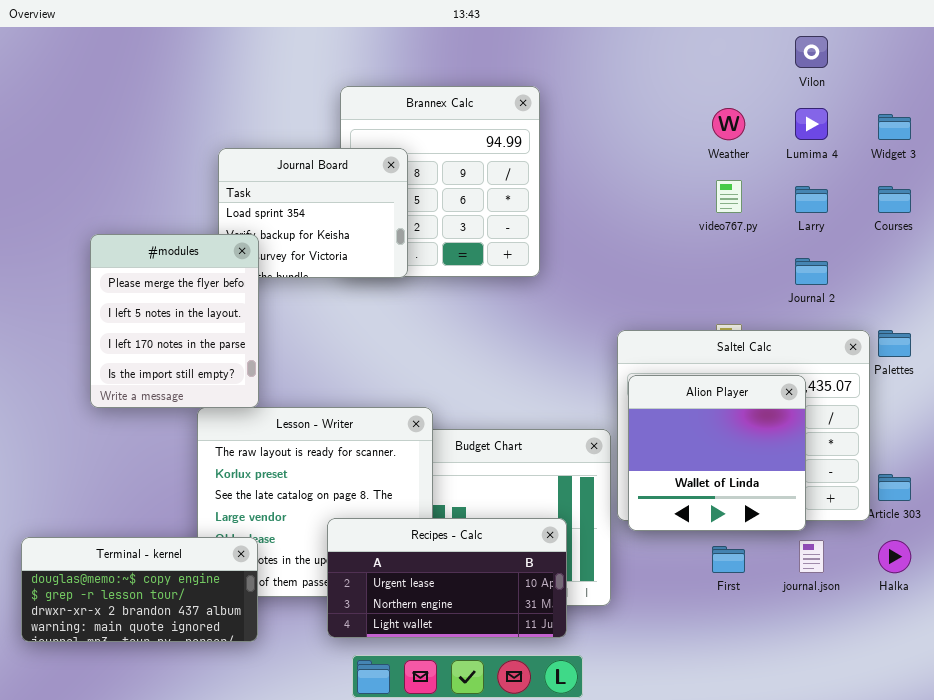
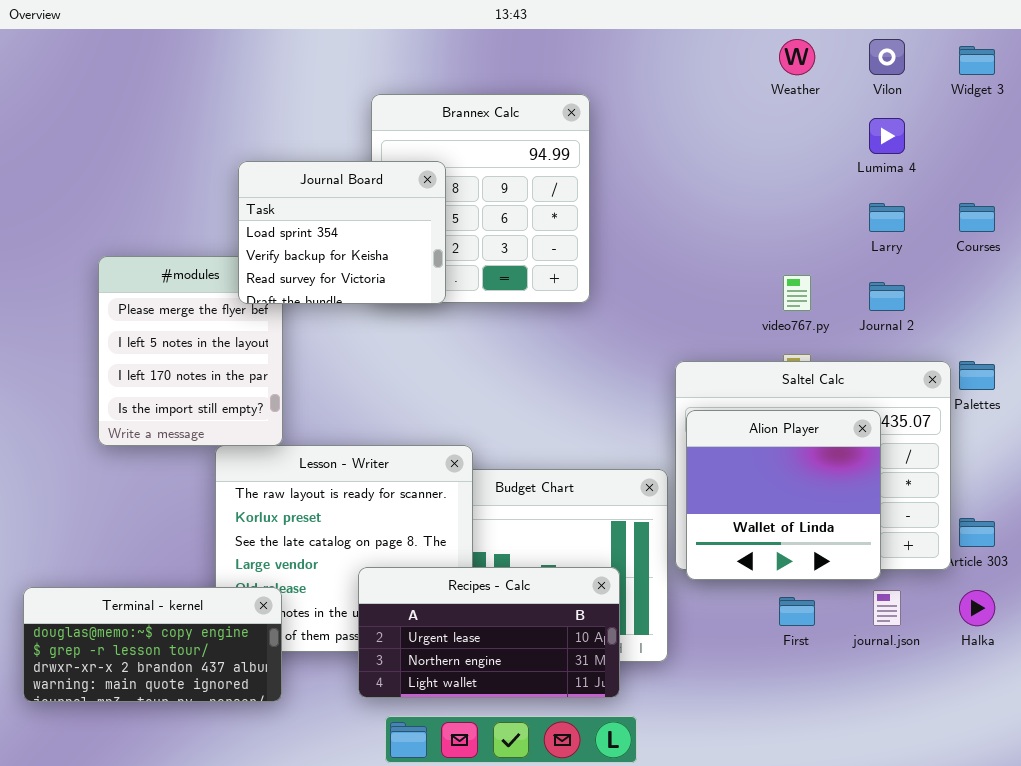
Weather: [712,108,745,140] -> [779,39,815,75], moved
Widget 3: [878,114,911,140] -> [959,46,995,75], moved
Journal Board: [218,148,408,278] -> [238,161,446,304], raised
video767.py: [716,180,742,213] -> [783,275,811,311], moved

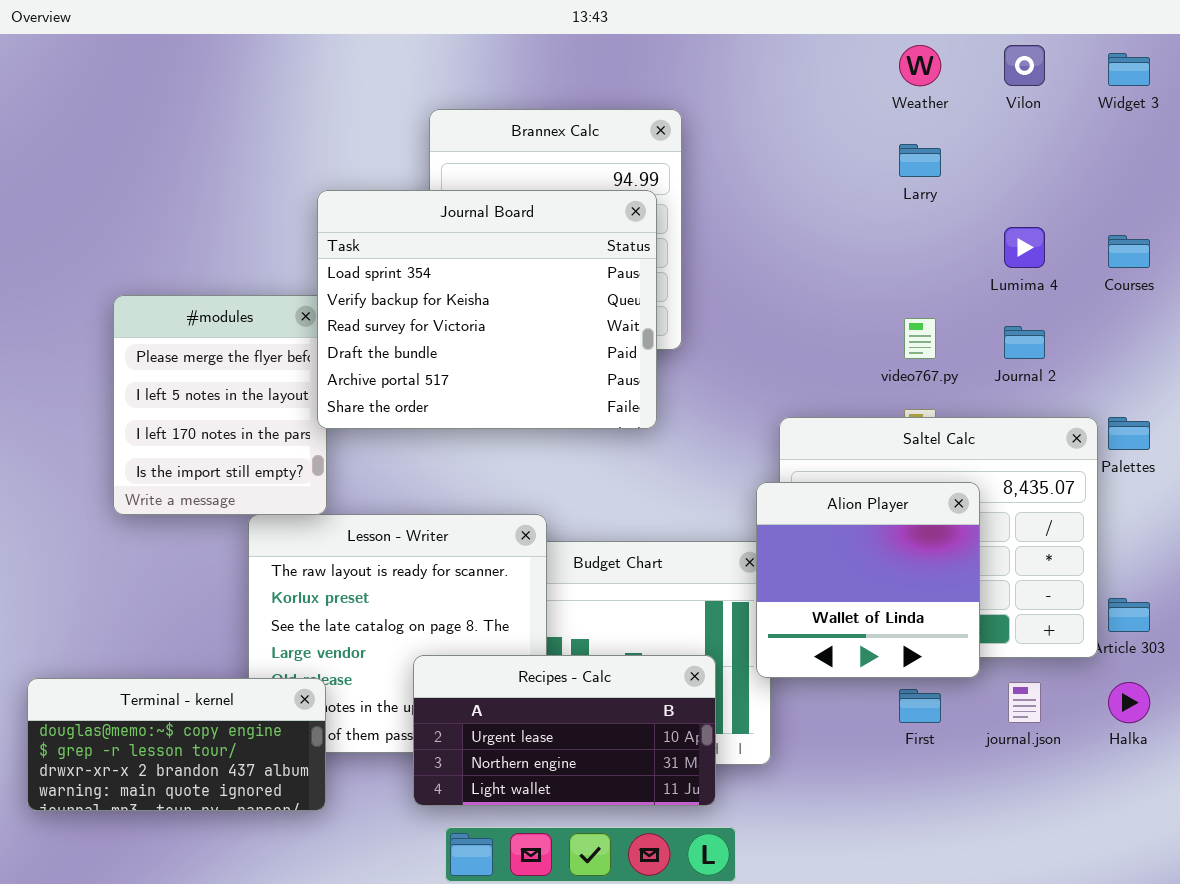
Lumima 4: [869,118,905,154] -> [1004,227,1045,268], moved
Journal Board: [238,161,446,304] -> [317,190,657,429], moved, resized
Larry: [869,203,905,232] -> [899,144,941,177], moved
Alion Player: [686,410,881,580] -> [756,482,980,678], moved

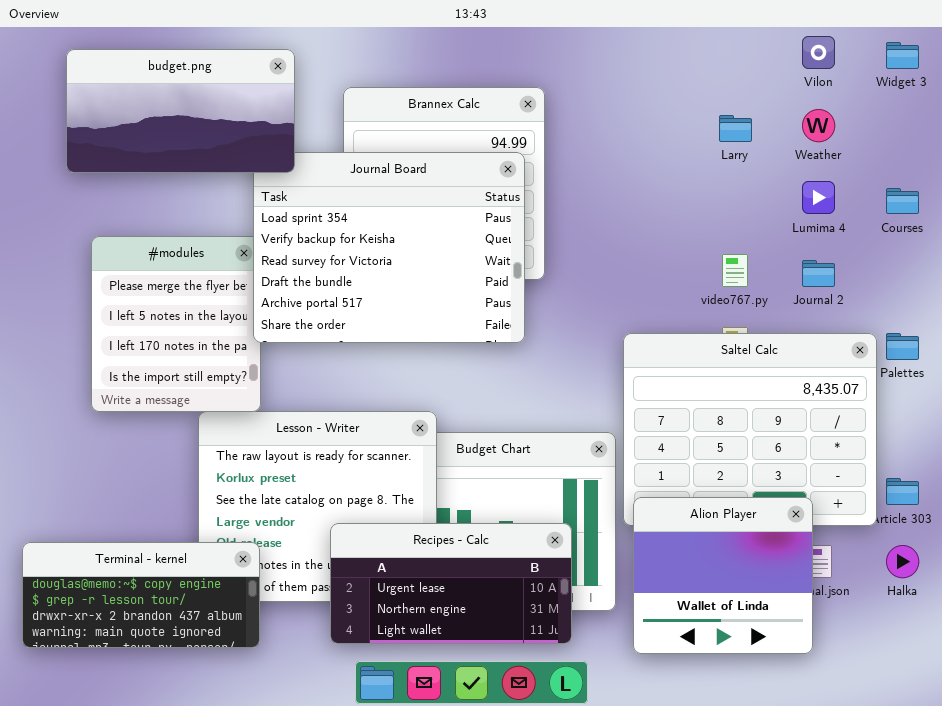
Weather: [899,45,941,86] -> [802,109,835,142], moved
budget.png: none -> [66,49,295,173], opened
Alion Player: [756,482,980,678] -> [633,497,813,654], moved

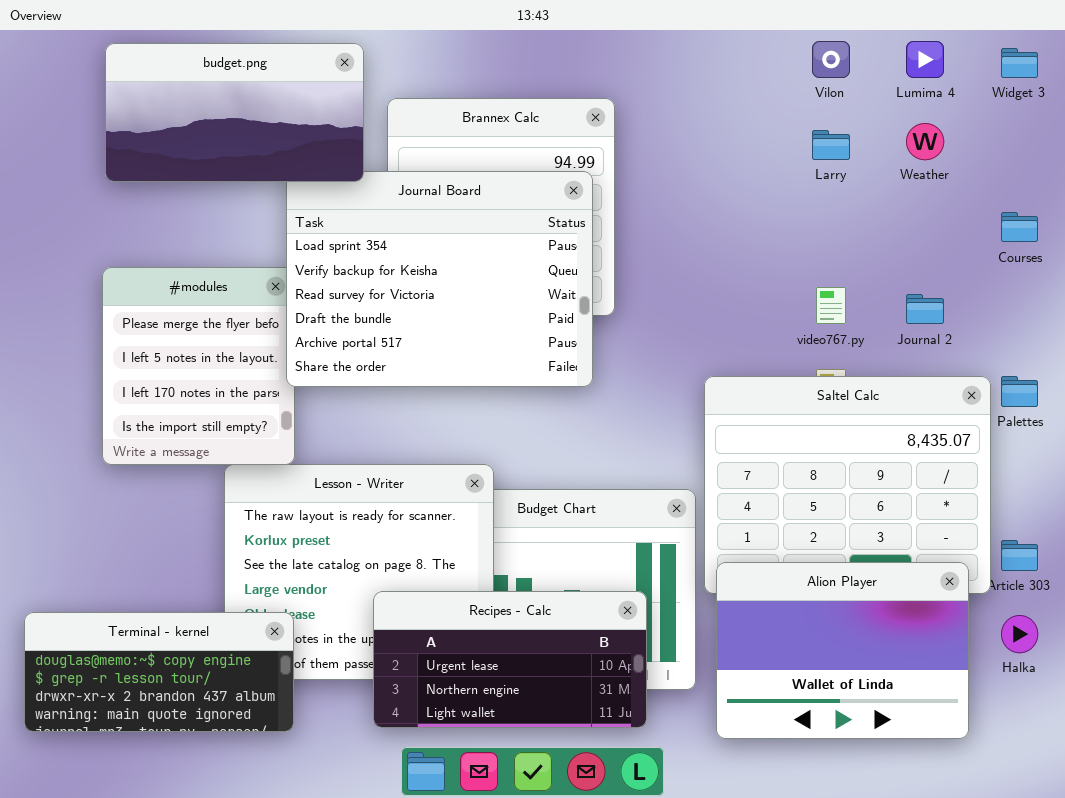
Vilon: [802,36,835,69] -> [812,41,850,78], moved
budget.png: [66,49,295,173] -> [105,43,364,182], moved
Lumima 4: [802,181,835,214] -> [906,41,944,78], moved
Alion Player: [633,497,813,654] -> [716,562,969,739], resized

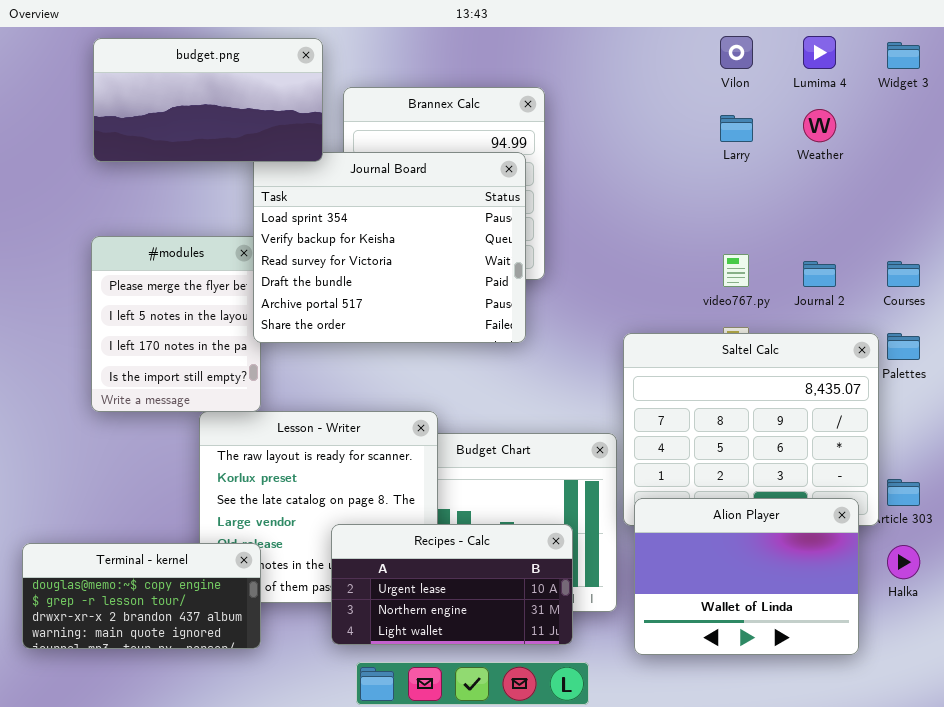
Courses: [1001,212,1038,242] -> [887,261,920,287], moved

